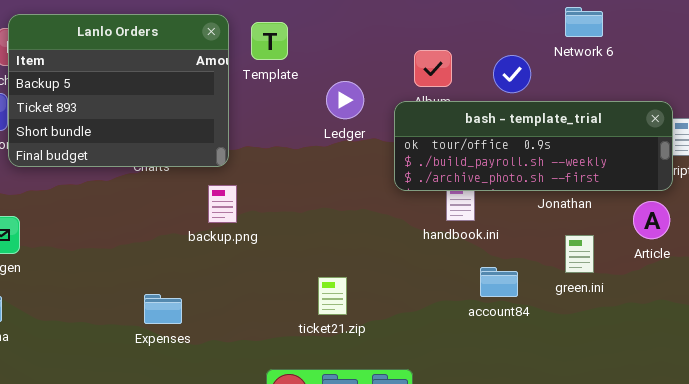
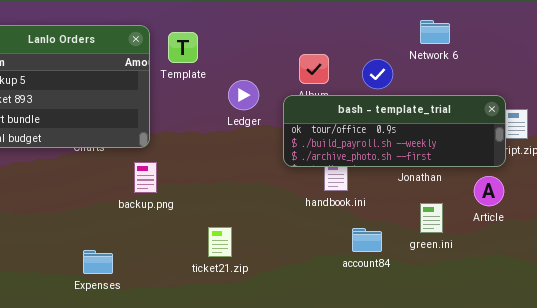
ticket21.zip: [318,277,347,315] -> [208,227,232,257], moved

